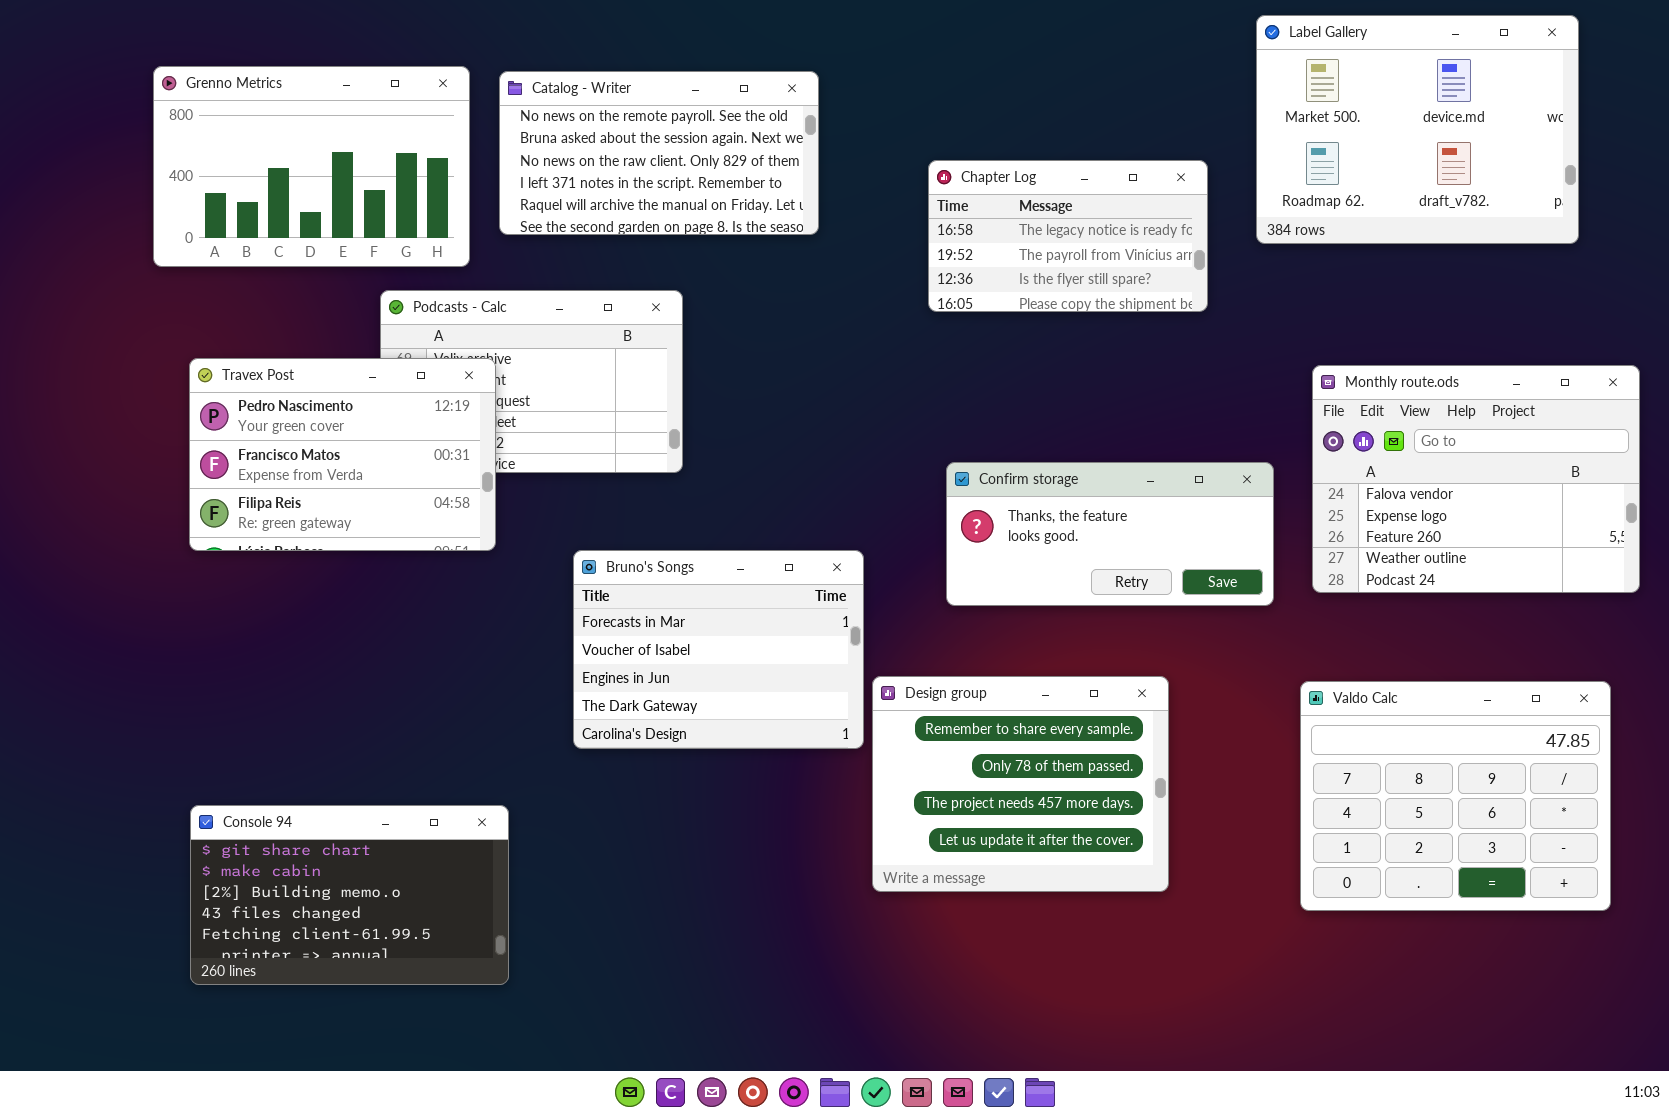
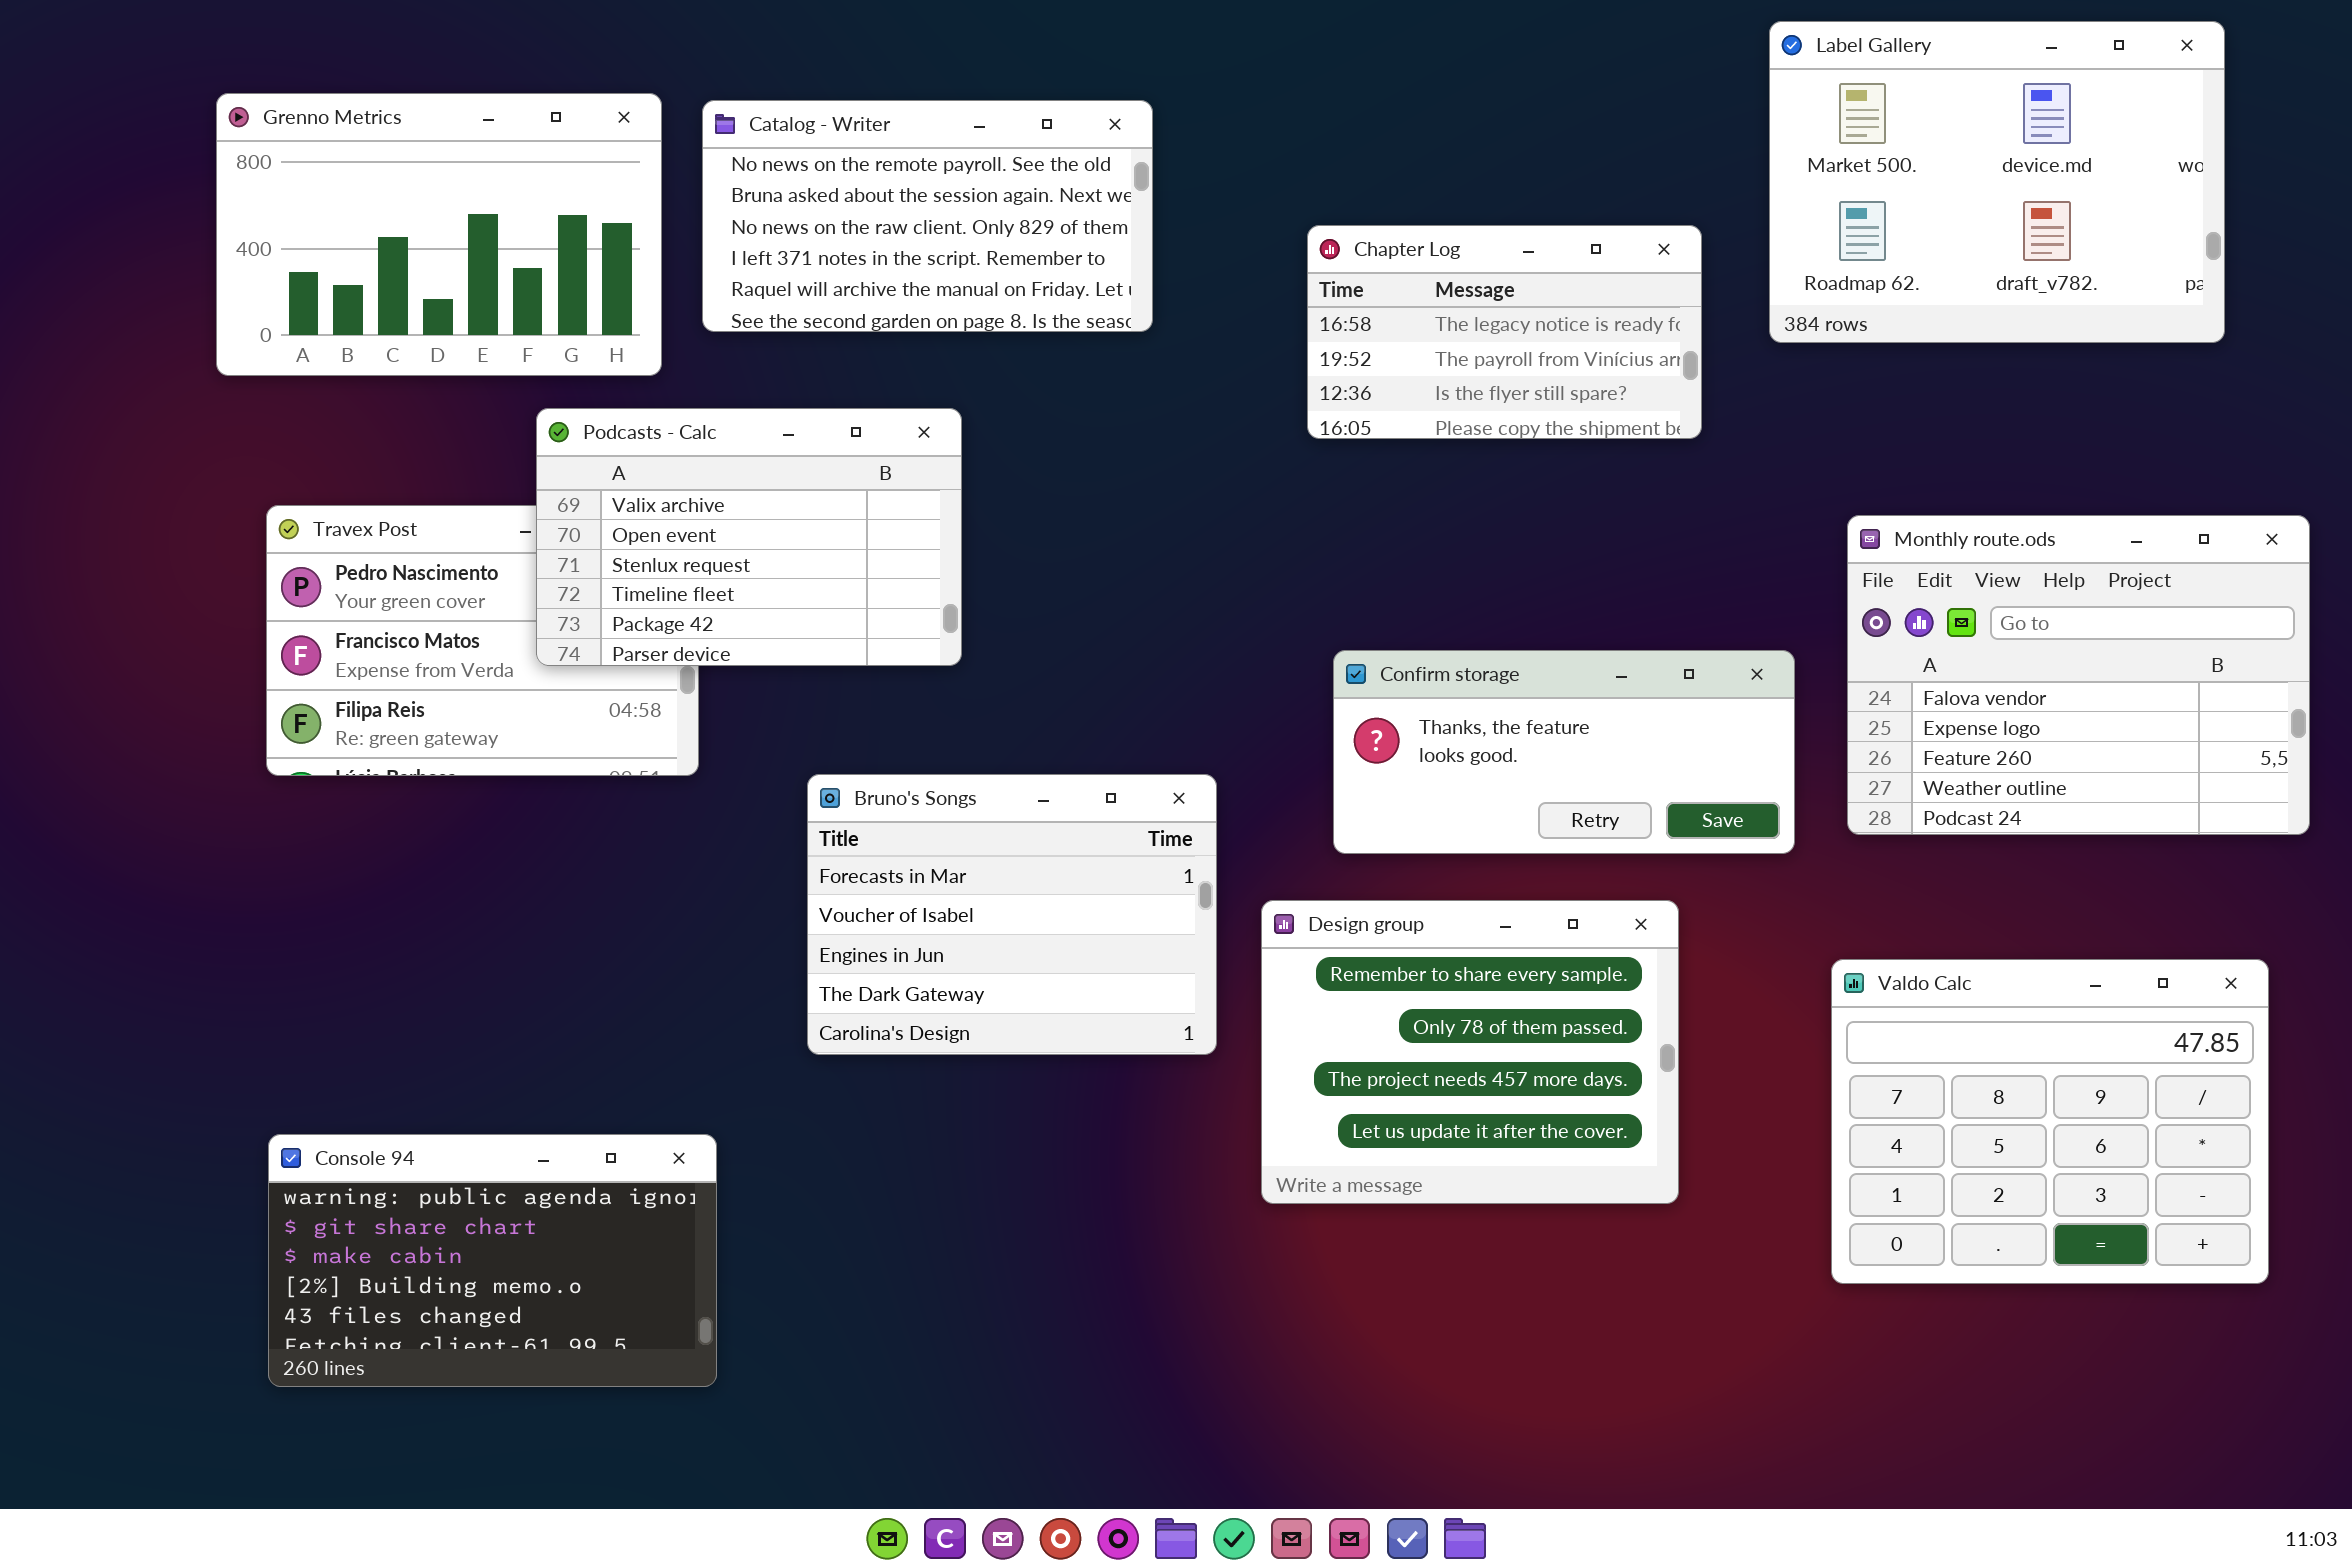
Podcasts - Calc: [380,290,683,473] -> [536,408,962,666], raised
Design group: [872,676,1169,892] -> [1261,900,1679,1204], moved
Console 94: [190,805,509,985] -> [268,1134,717,1387], scrolled up 1 row

